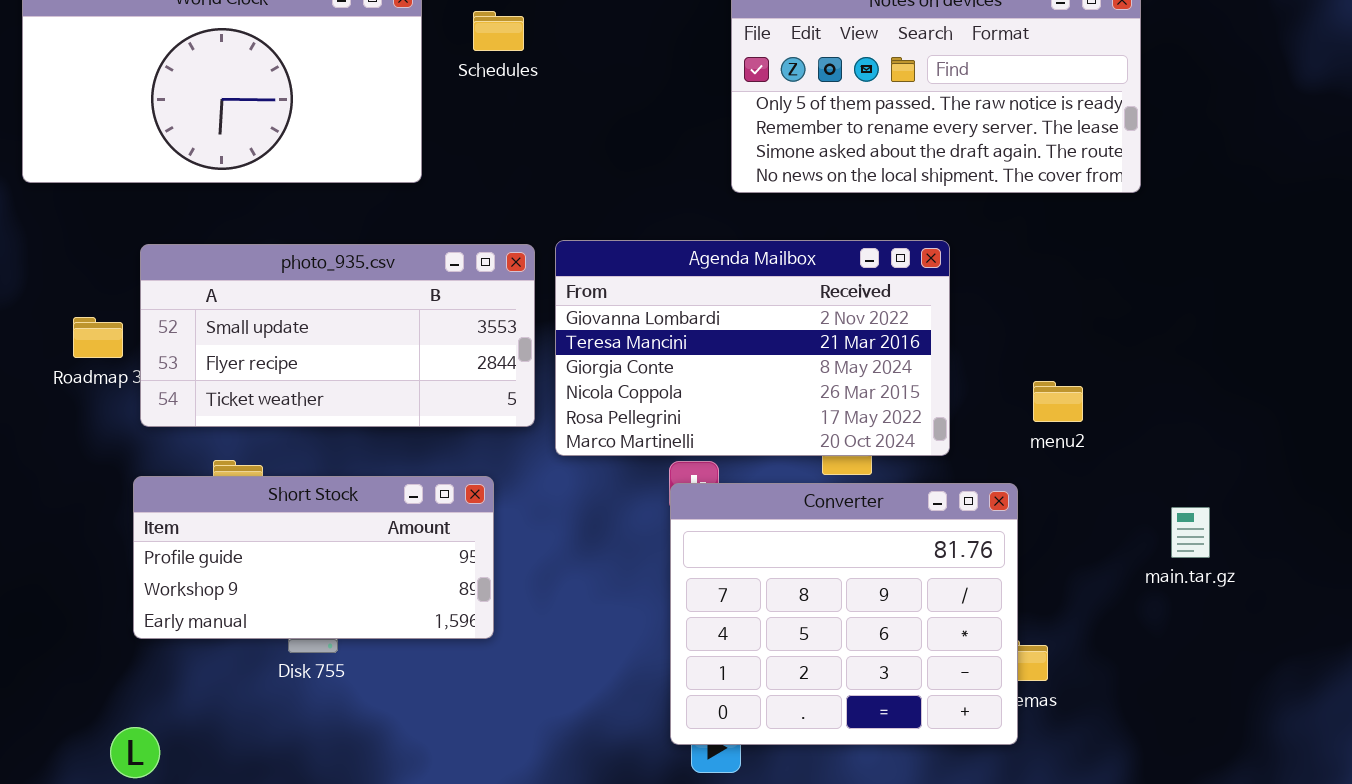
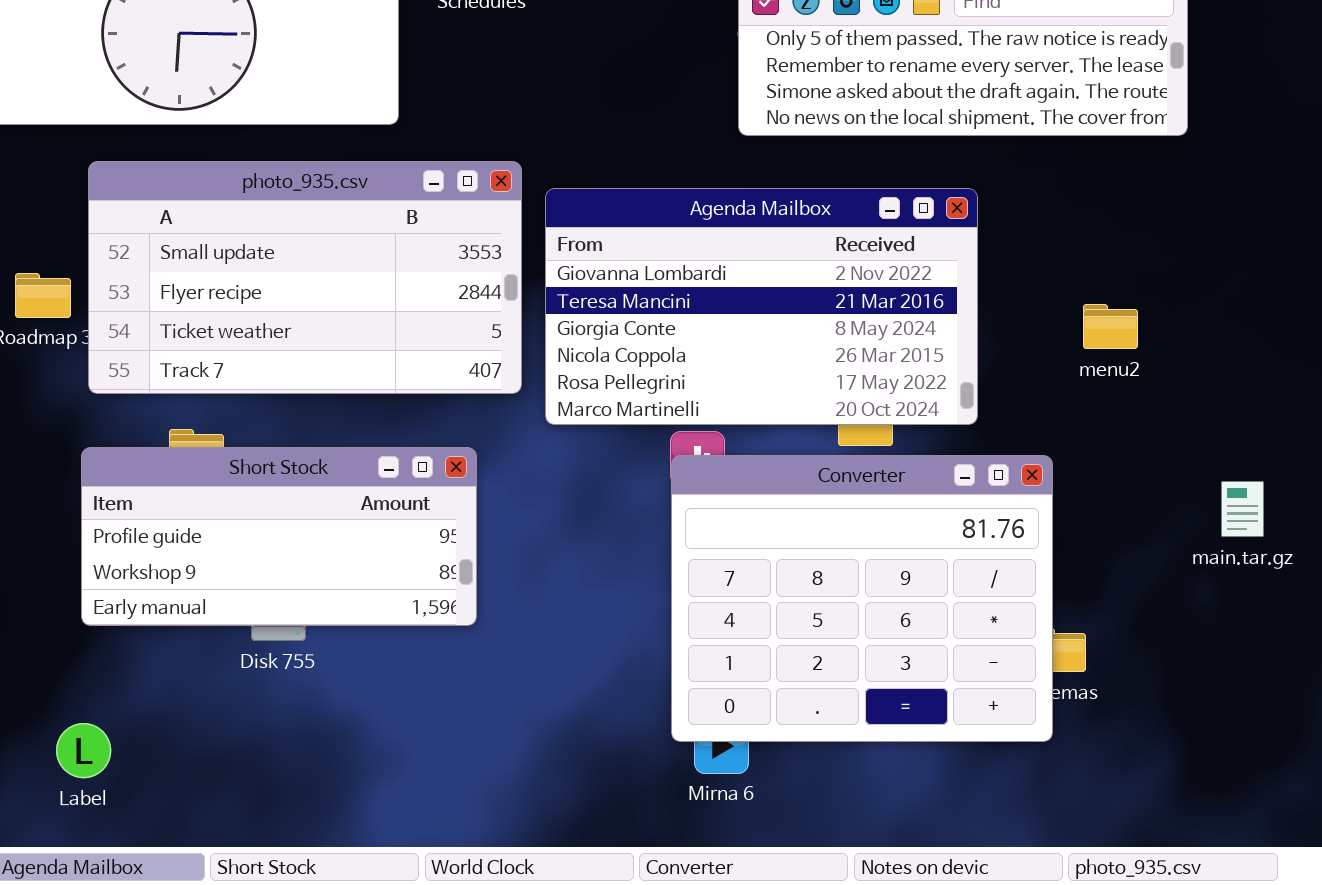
photo_935.csv: [140,244,535,427] -> [88,161,522,394], resized
menu2: [1033,381,1083,422] -> [1083,304,1138,349], moved

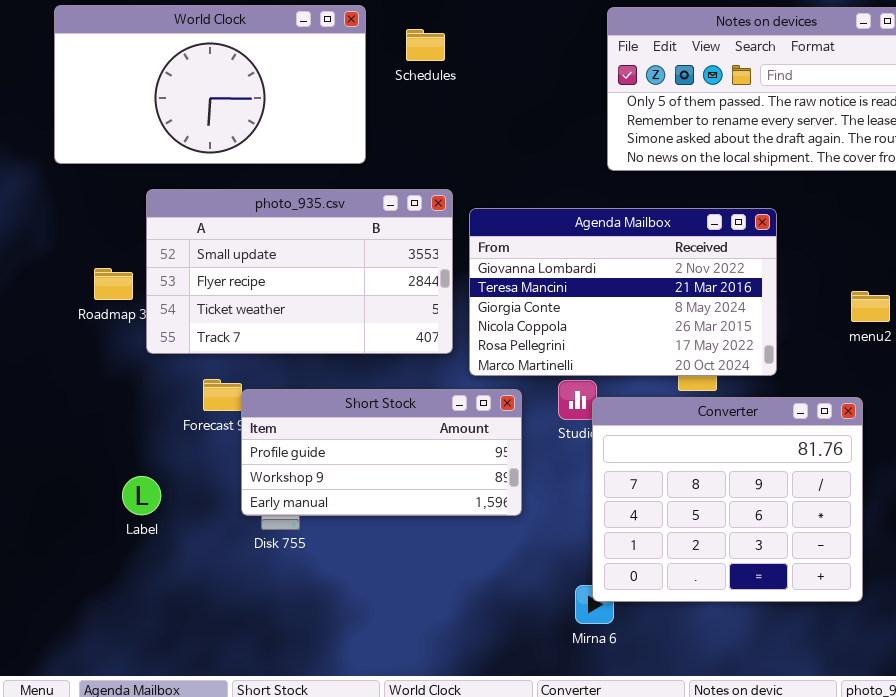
Short Stock: [81,447,477,626] -> [241,389,522,516], moved
Converter: [671,455,1053,742] -> [592,397,863,602], moved
Label: [56,723,111,778] -> [122,476,161,515], moved

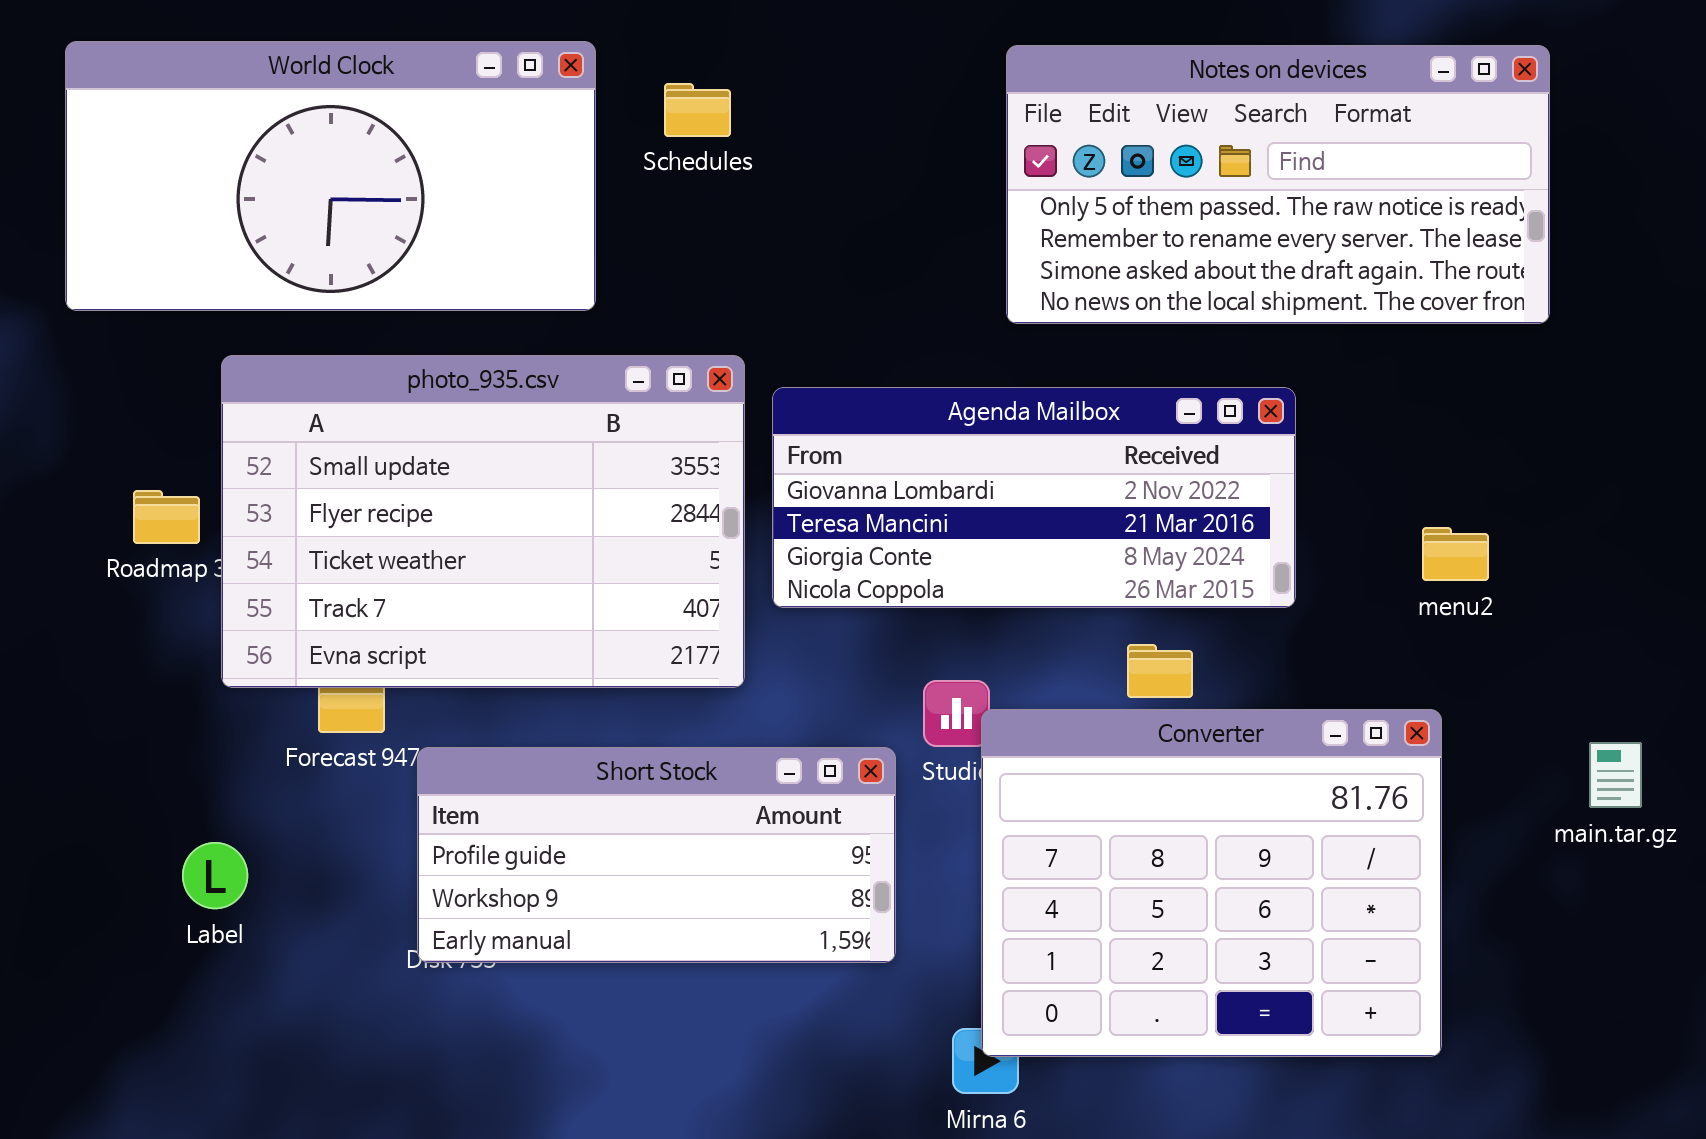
photo_935.csv: [146,189,453,354] -> [221,355,745,688], resized
Agenda Mailbox: [469,208,777,376] -> [772,387,1296,608], resized
Short Stock: [241,389,522,516] -> [417,747,896,963], moved

